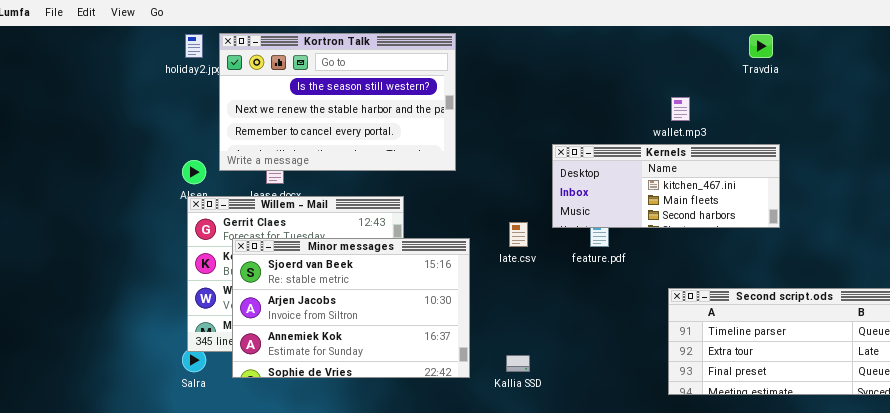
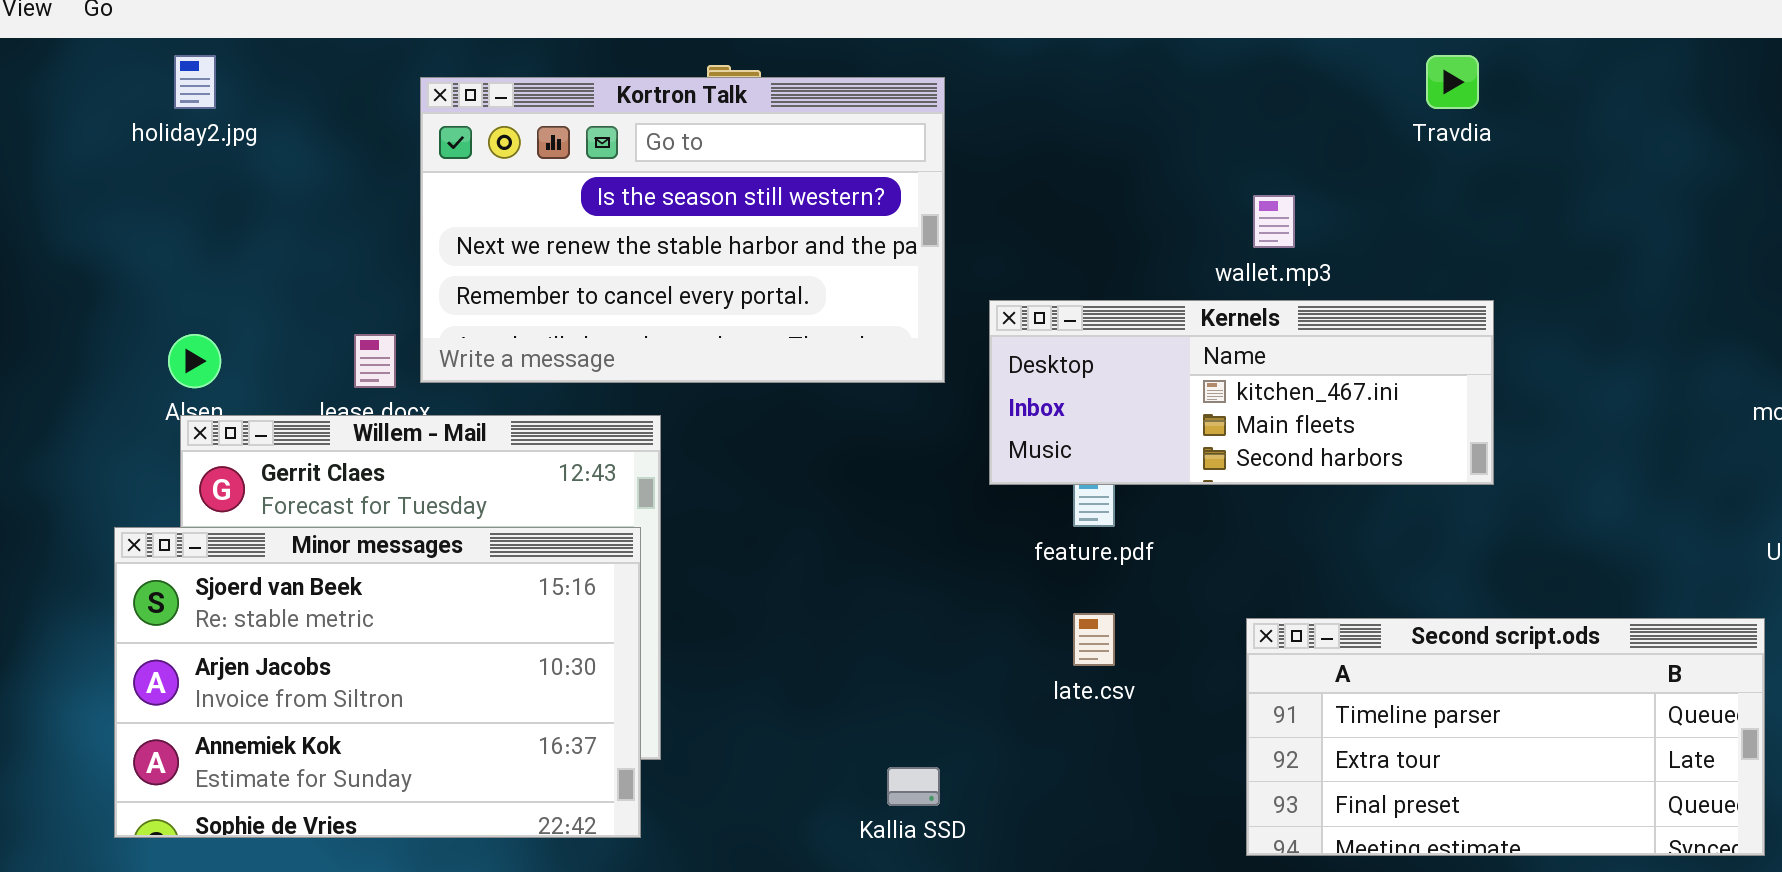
Kortron Talk: [219,33,456,171] -> [420,77,945,383], moved
late.csv: [509,222,528,247] -> [1073,613,1115,666], moved
Minor messages: [232,238,470,378] -> [114,527,641,838], moved

